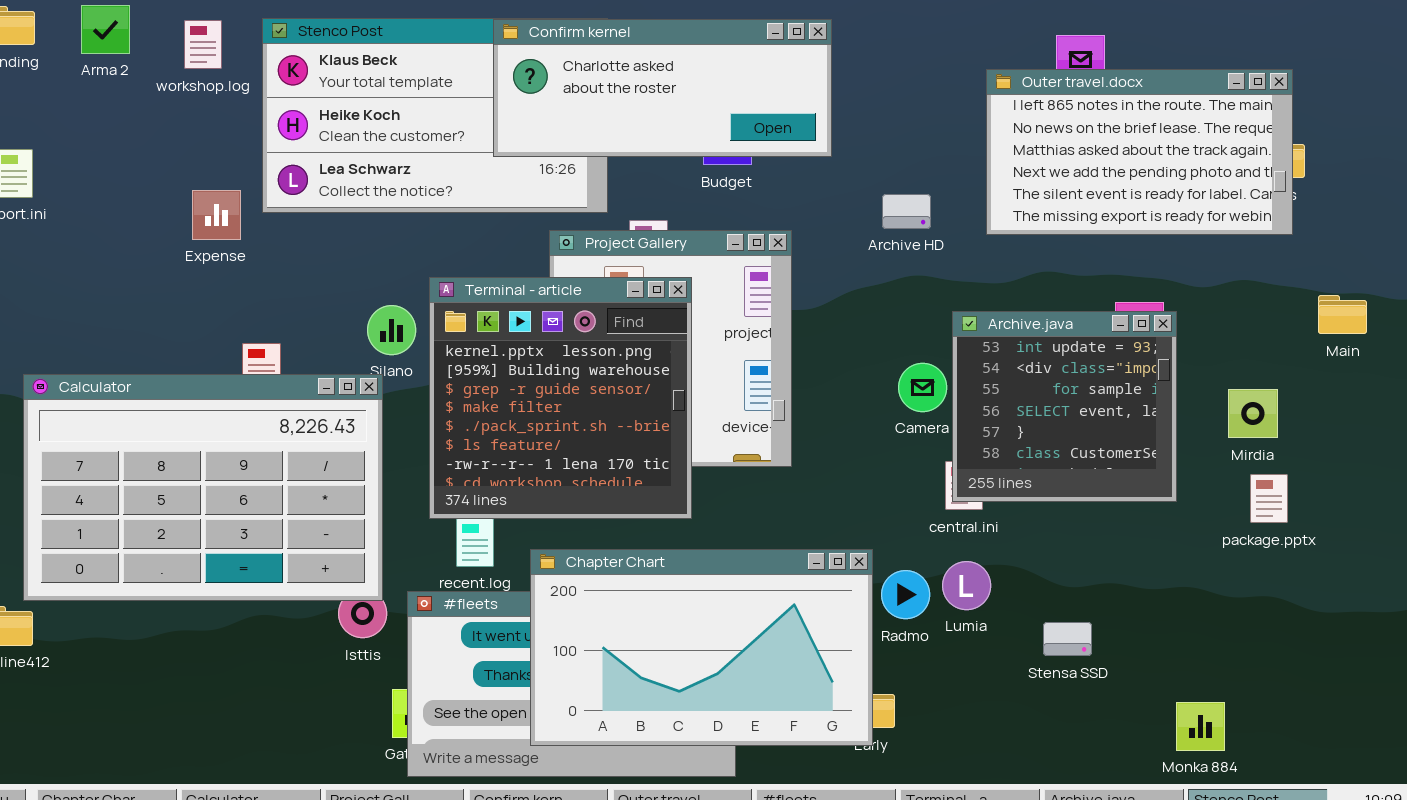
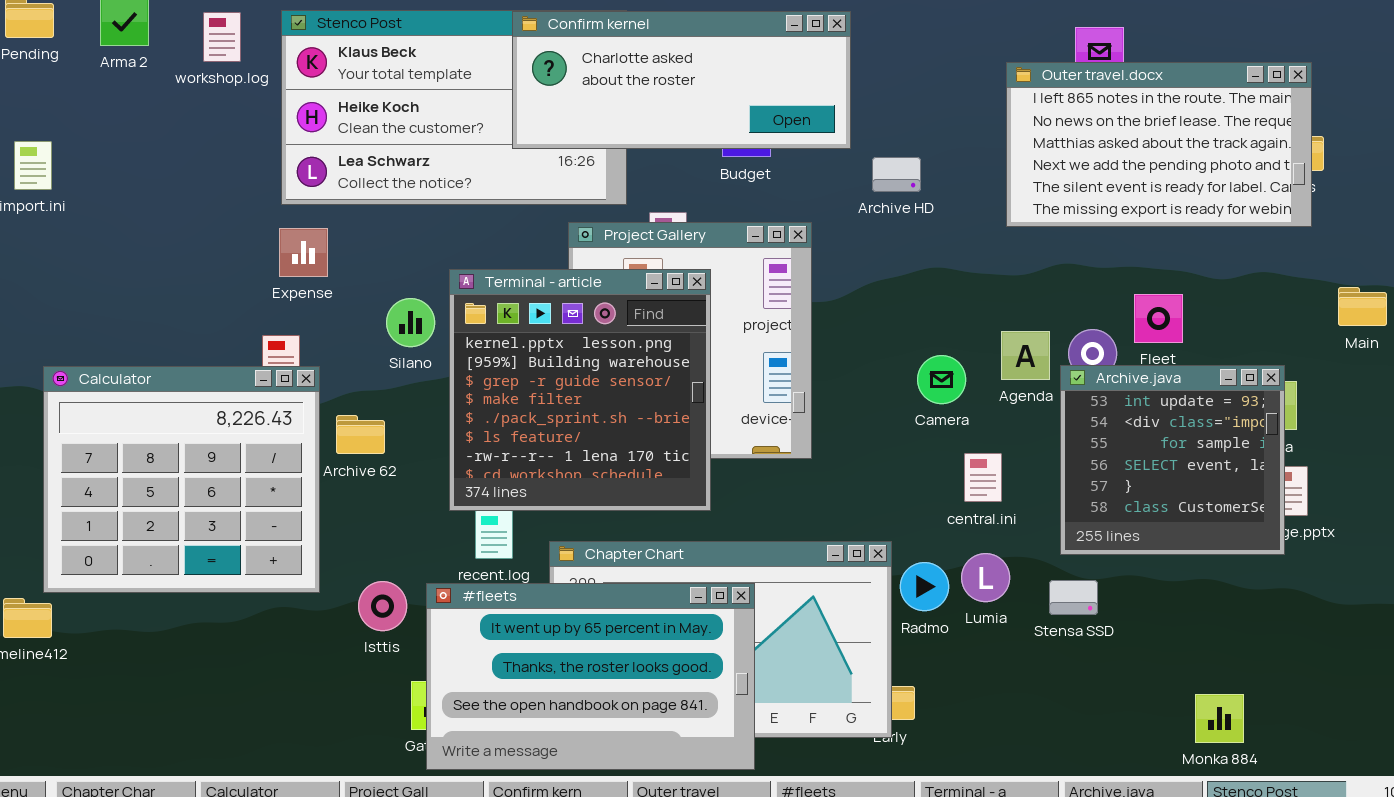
Expense: [192,190,241,240] -> [279,228,328,277], moved
Archive HD: [882,194,931,229] -> [872,157,921,192], moved
Archive.java: [952,311,1177,502] -> [1060,365,1285,555], moved
Calculator: [23,374,383,601] -> [43,366,320,593], resized
#fleets: [407,591,736,777] -> [426,583,755,770], raised
Stensa SSD: [1043,622,1092,656] -> [1049,580,1098,615], moved

